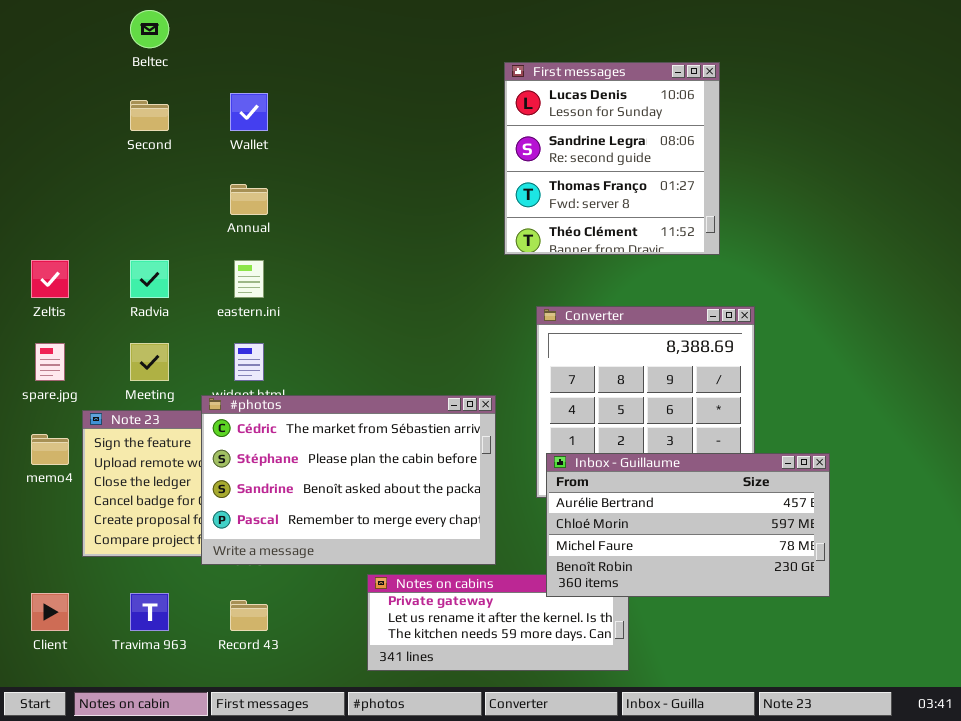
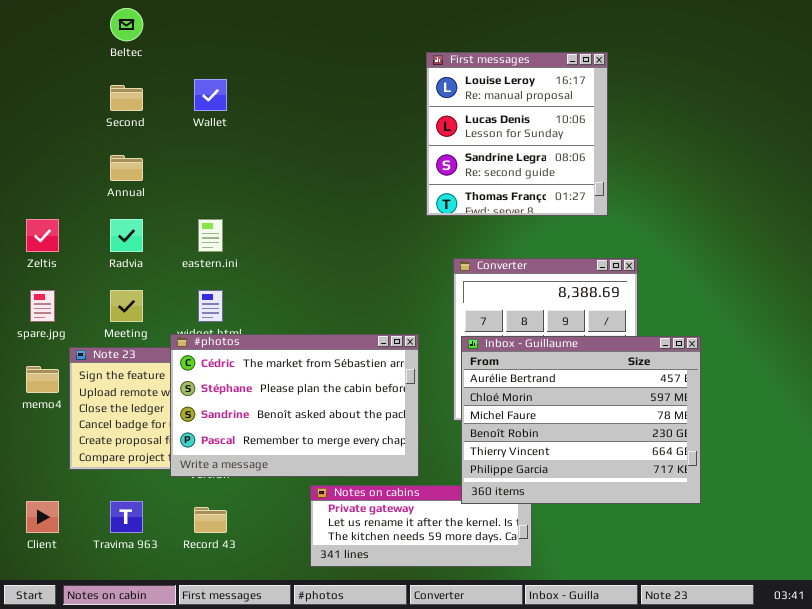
First messages: [504,62,720,255] -> [426,52,608,216], scrolled up 1 row
Annual: [230,184,268,215] -> [110,155,143,181], moved
Inbox - Guillaume: [546,453,830,597] -> [461,336,701,504], resized

